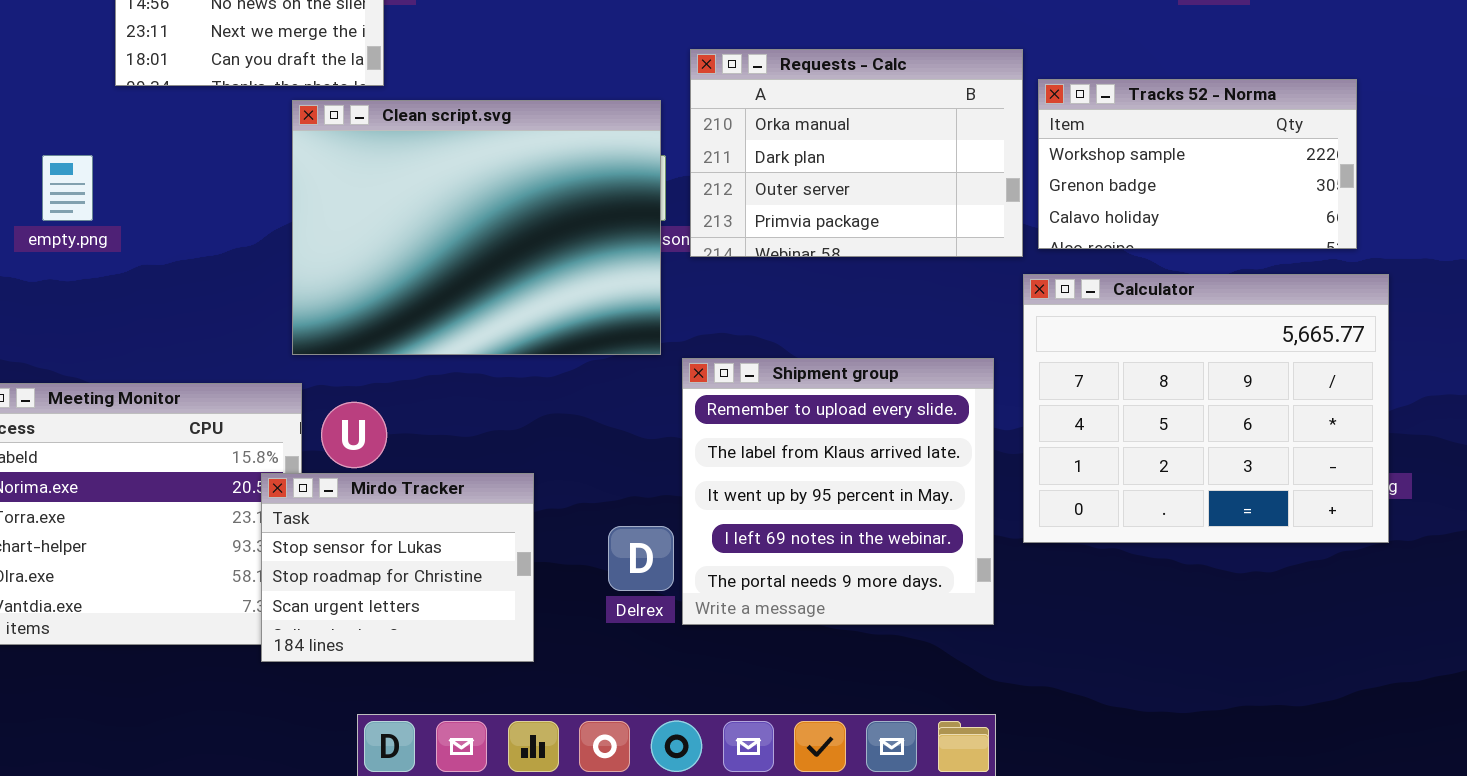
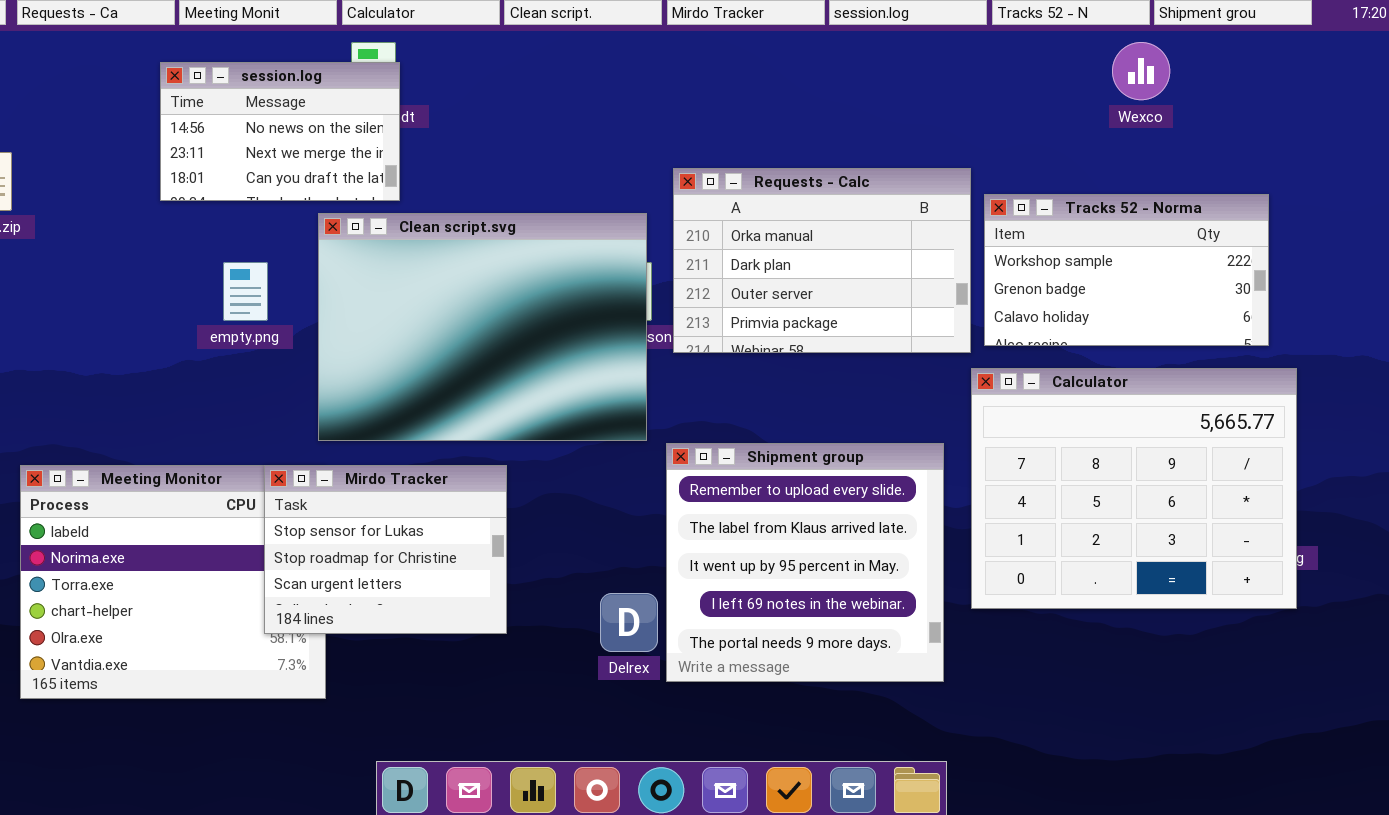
empty.png: [42,155,93,221] -> [223,262,268,321], moved
Mirdo Tracker: [261,473,534,662] -> [264,465,507,634], moved

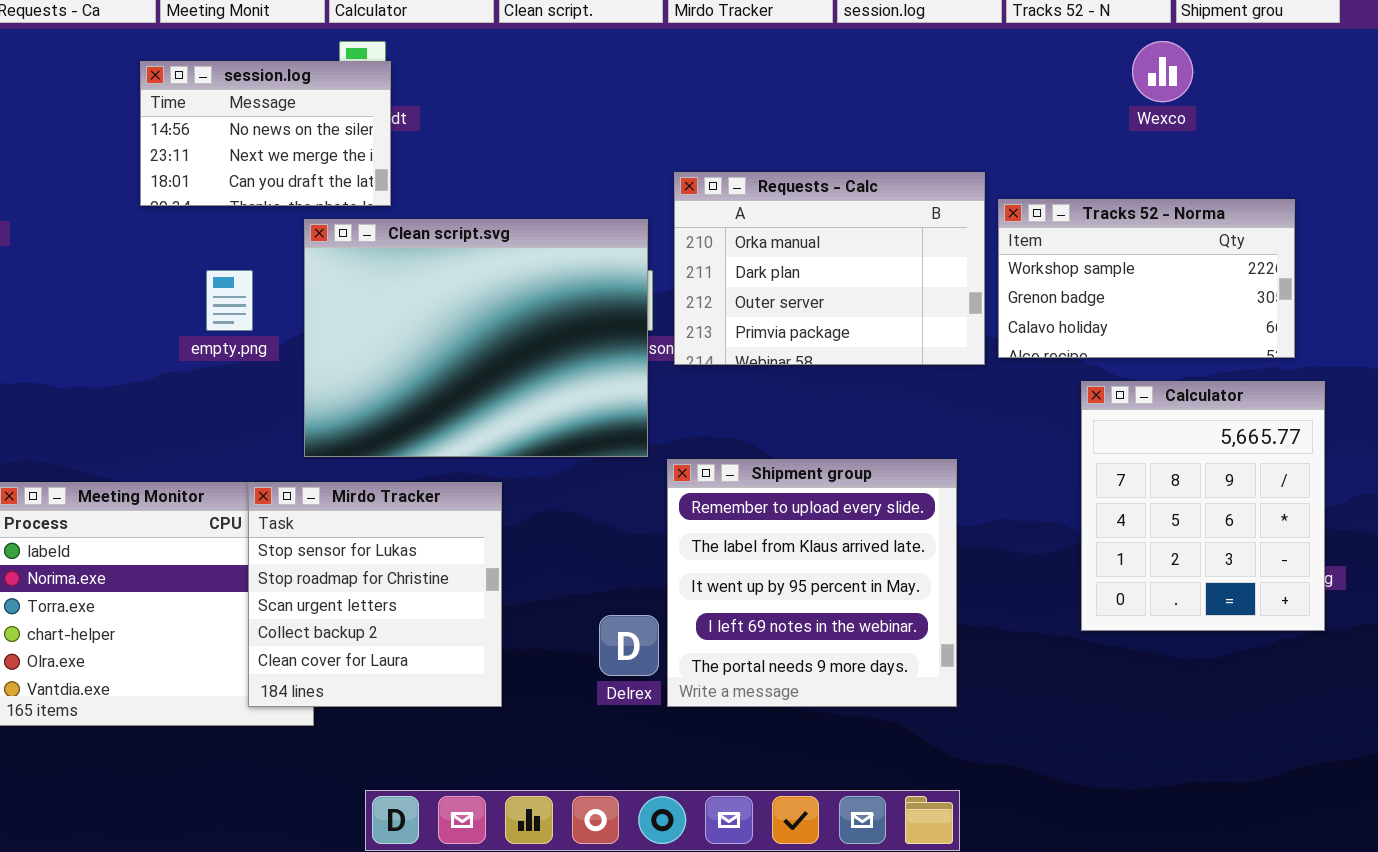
Calculator: [971,368,1297,609] -> [1081,381,1325,631], resized
Mirdo Tracker: [264,465,507,634] -> [248,482,502,707], resized

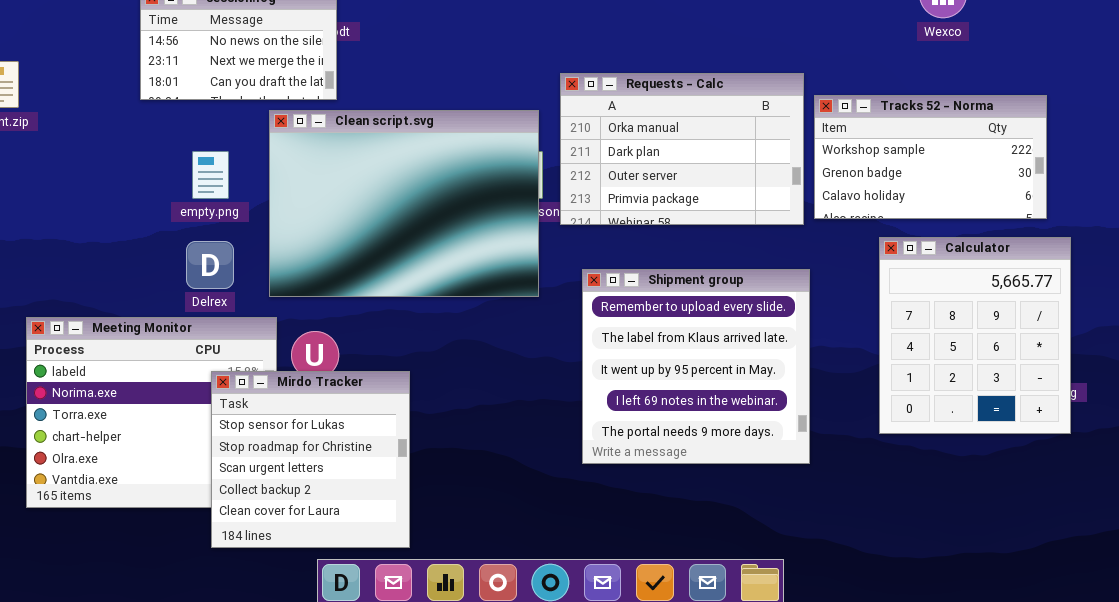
Shipment group: [667,459,957,707] -> [582,269,810,464], moved
Mirdo Tracker: [248,482,502,707] -> [211,371,410,548], moved
Delrex: [599,615,659,676] -> [186,241,234,289], moved

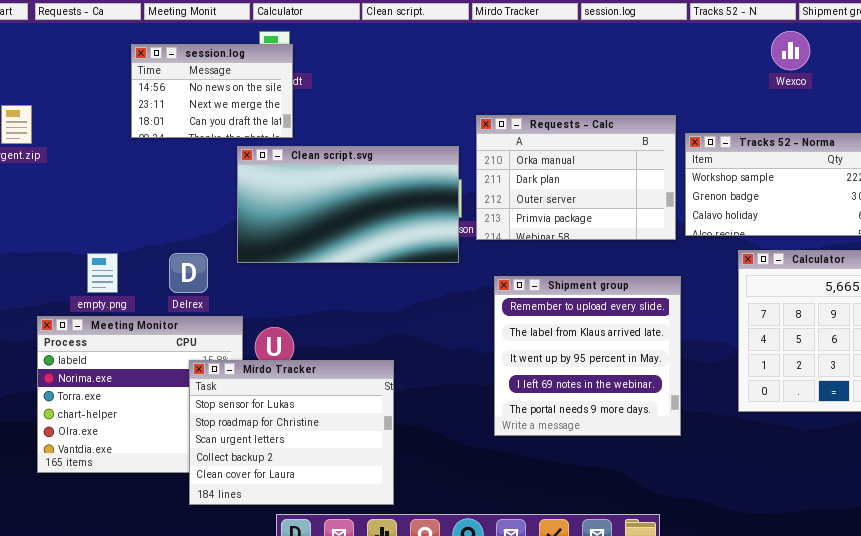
Clean script.svg: [269,110,539,297] -> [237,146,459,263], resized
empty.png: [192,151,229,199] -> [87,253,118,293], moved
Mirdo Tracker: [211,371,410,548] -> [189,360,394,505], resized

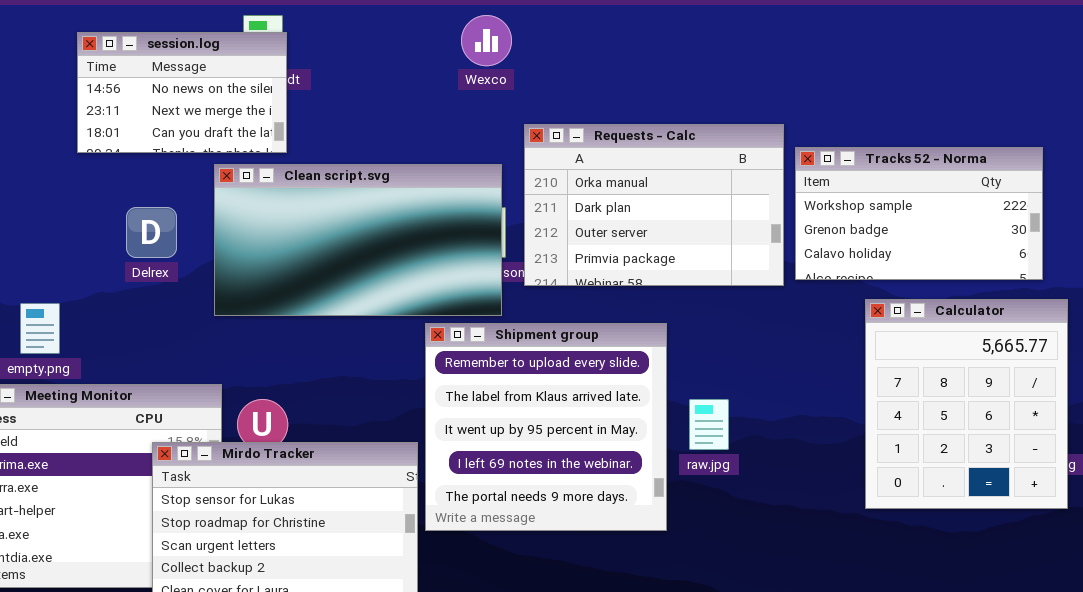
Wexco: [771,31,810,70] -> [461,15,512,66], moved
Delrex: [169,253,208,293] -> [126,207,177,258], moved
Shipment group: [494,276,681,436] -> [425,323,667,531], moved

